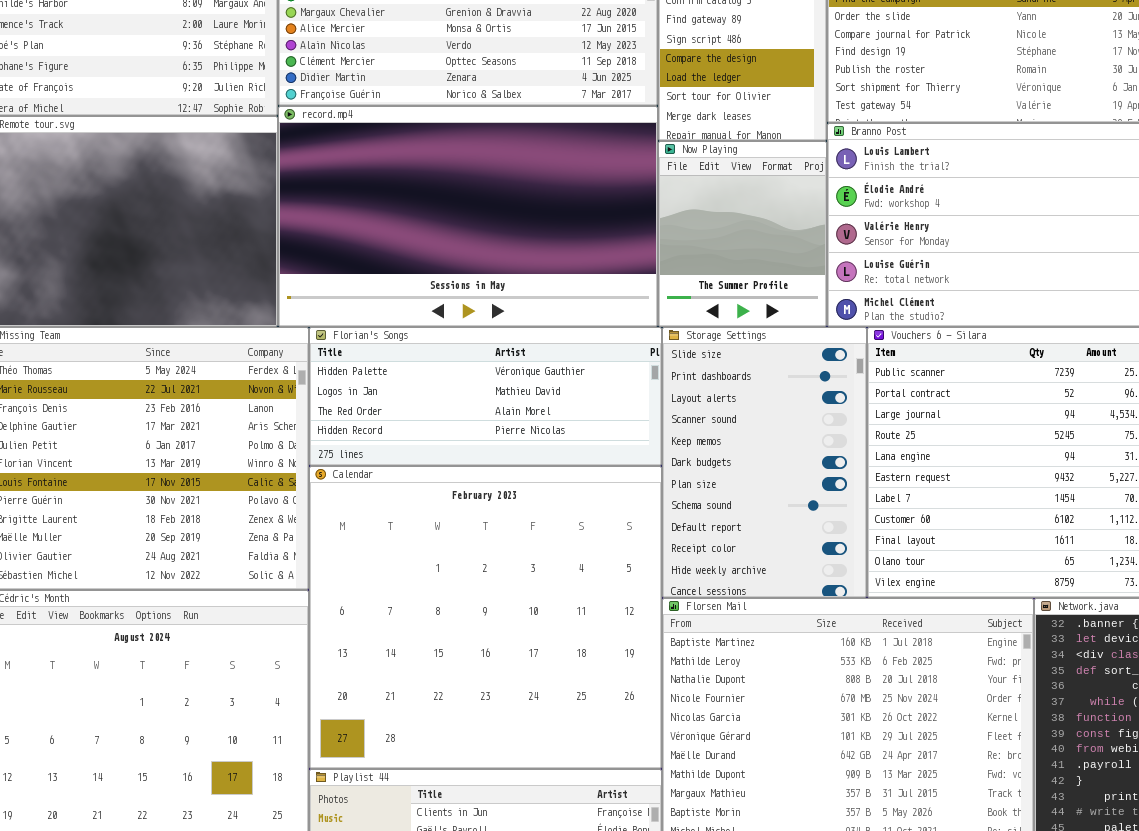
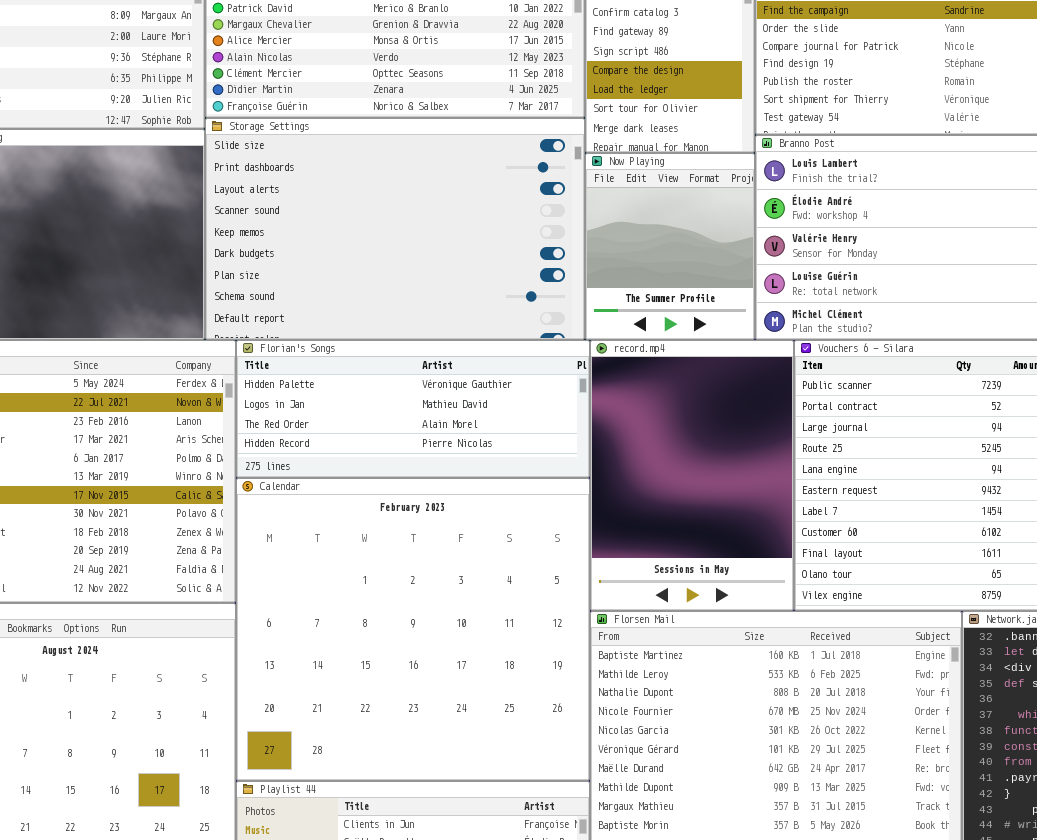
record.mp4: [278,106,658,327] -> [590,340,794,611], moved, resized
Storage Settings: [662,327,867,598] -> [205,118,585,340], moved, resized

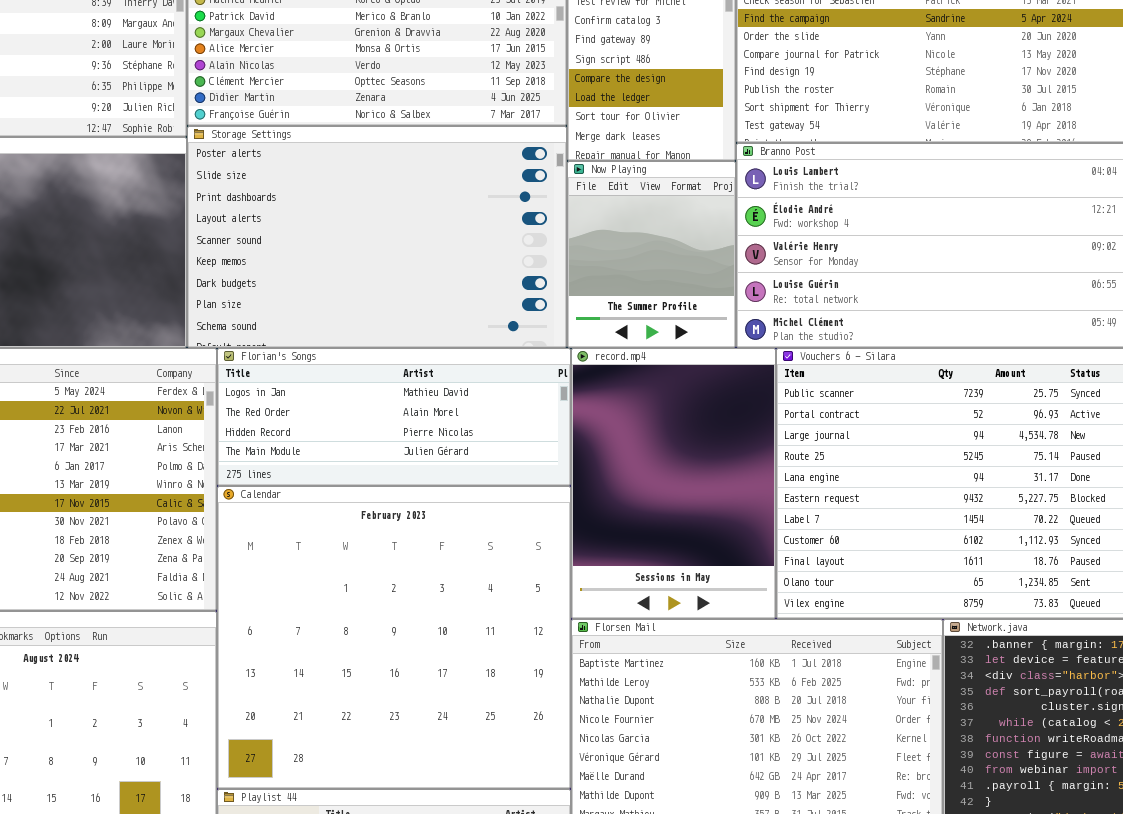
Storage Settings: [205,118,585,340] -> [187,126,567,348], scrolled up 1 row
Florian's Songs: [236,340,590,478] -> [217,348,571,486], scrolled down 1 row

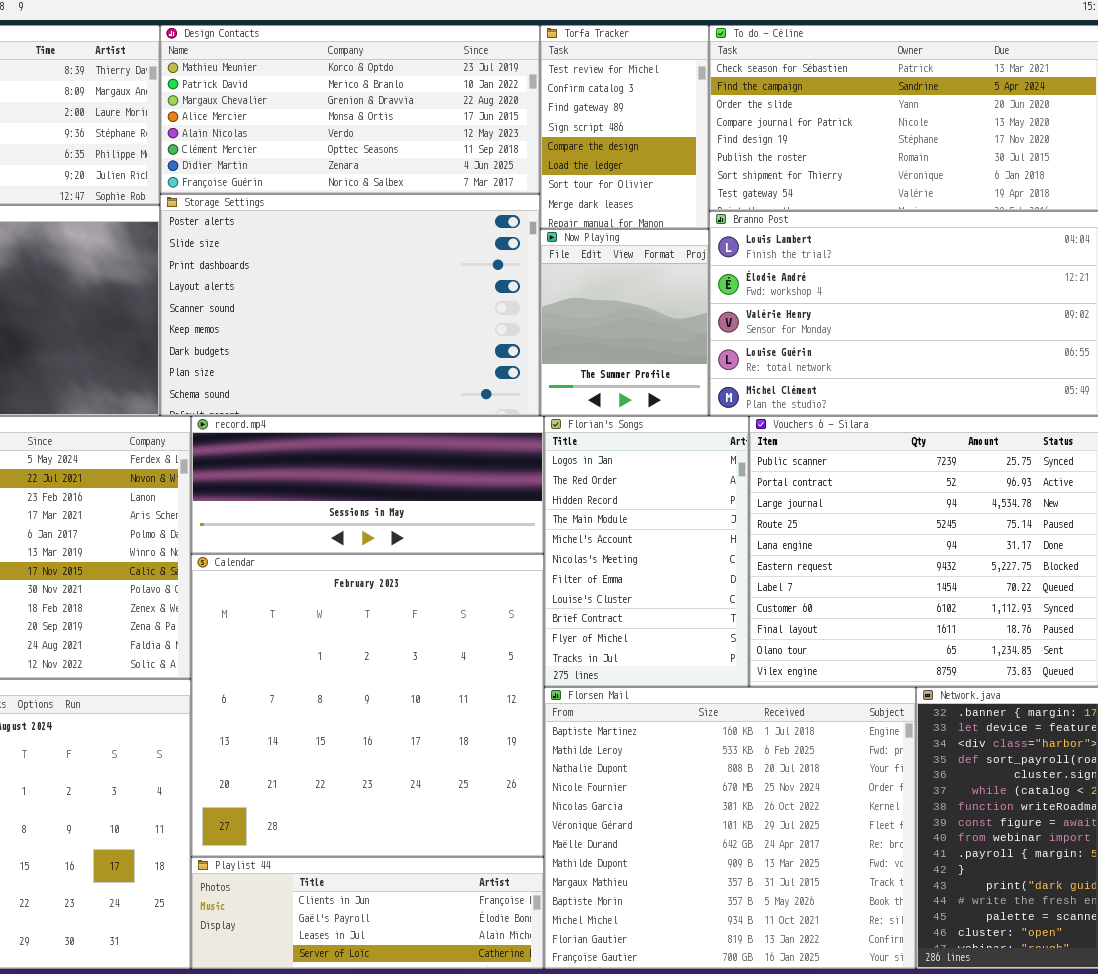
Florian's Songs: [217,348,571,486] -> [544,416,749,687], moved, resized
record.mp4: [571,348,776,619] -> [191,416,544,554], moved, resized

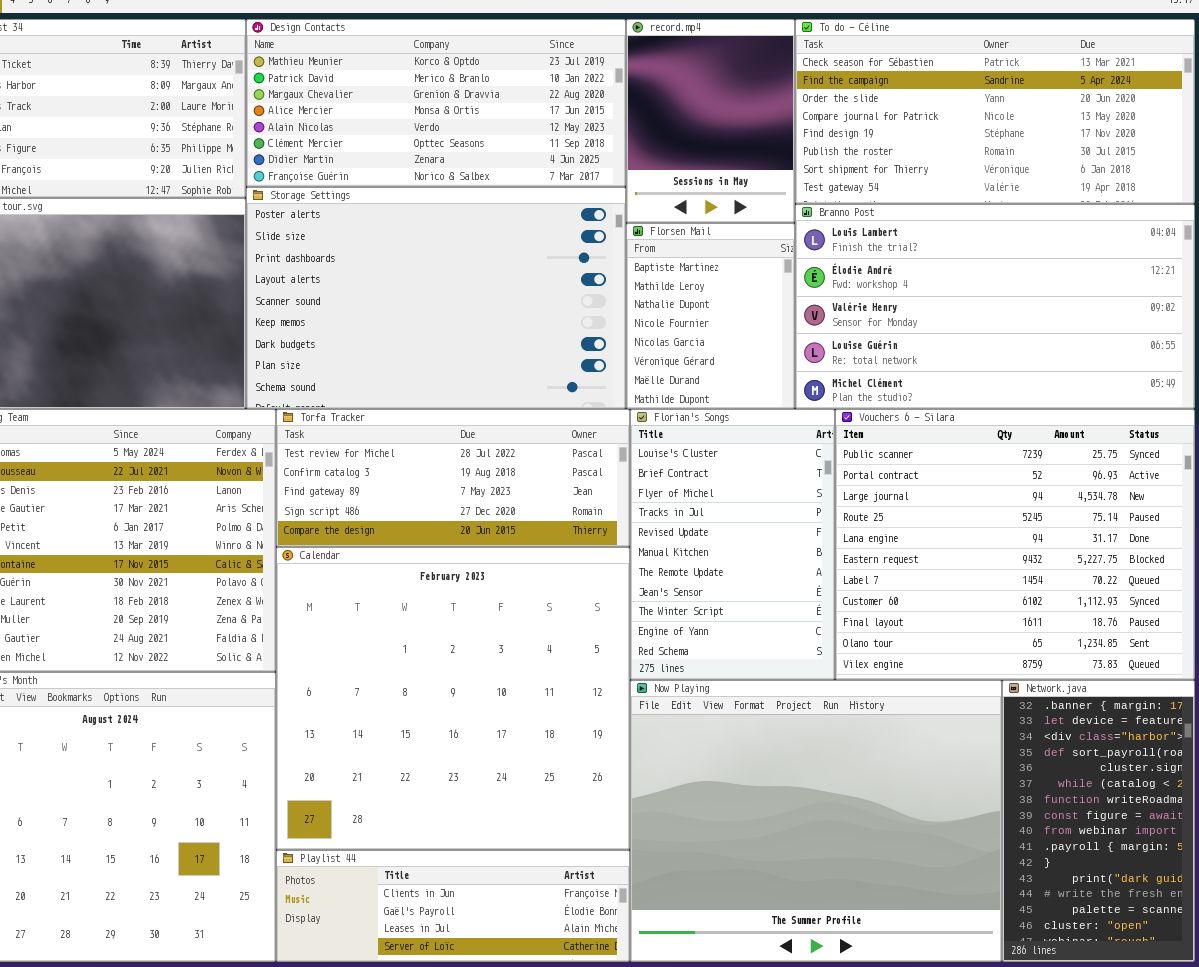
Torfa Tracker: [540,25,709,229] -> [276,409,630,547], moved, resized
Now Playing: [540,229,709,416] -> [630,680,1002,962], moved, resized
record.mp4: [191,416,544,554] -> [626,19,795,223], moved, resized
Florian's Songs: [544,416,749,687] -> [630,409,835,680], scrolled down 7 rows
Florsen Mail: [544,687,916,969] -> [626,223,795,409], moved, resized

